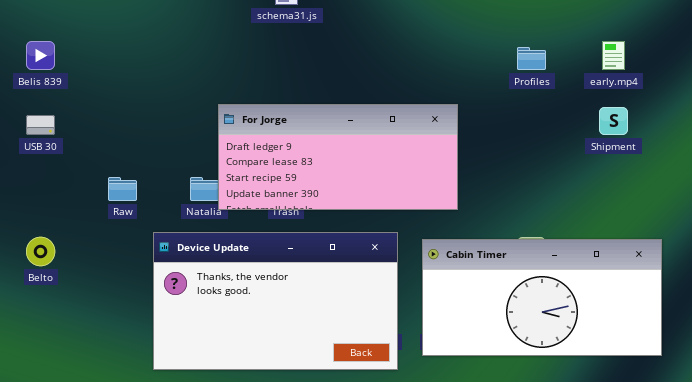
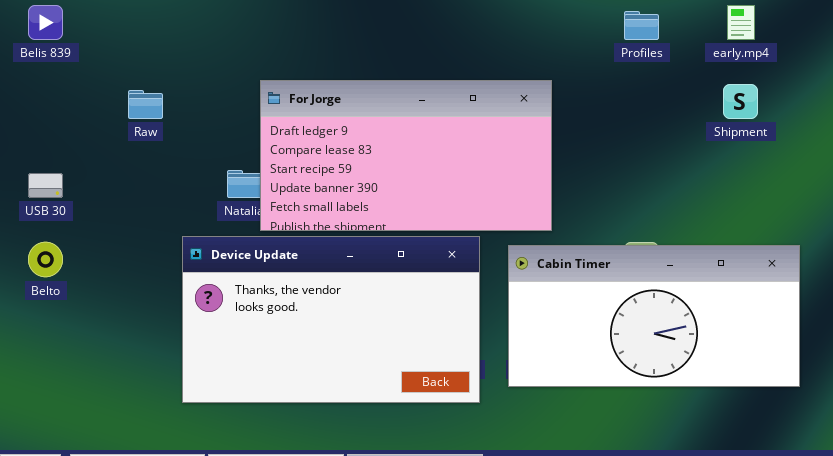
For Jorge: [218,104,458,210] -> [260,80,552,231], resized
USB 30: [26,115,55,135] -> [28,173,63,198], moved
Raw: [108,177,137,201] -> [128,90,163,119], moved

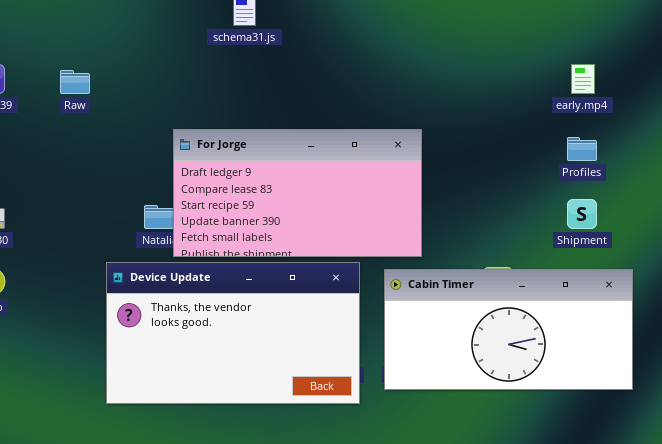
Profiles: [624,11,659,40] -> [567,137,597,161], moved
Shipment: [723,84,758,119] -> [567,199,597,229], moved
Raw: [128,90,163,119] -> [60,70,90,94], moved

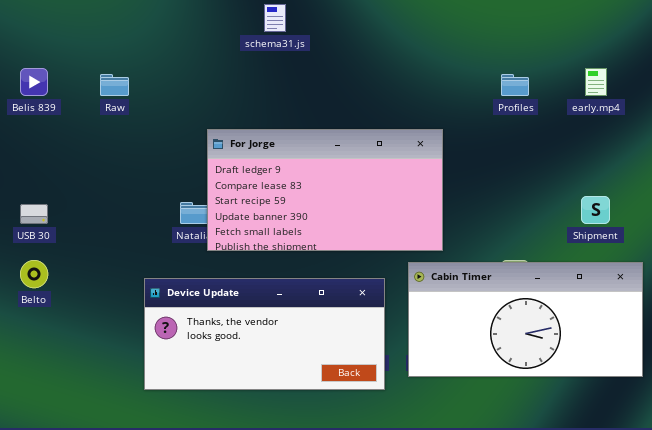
Profiles: [567,137,597,161] -> [501,74,529,96], moved
Device Update: [106,262,360,404] -> [144,278,385,390], resized

